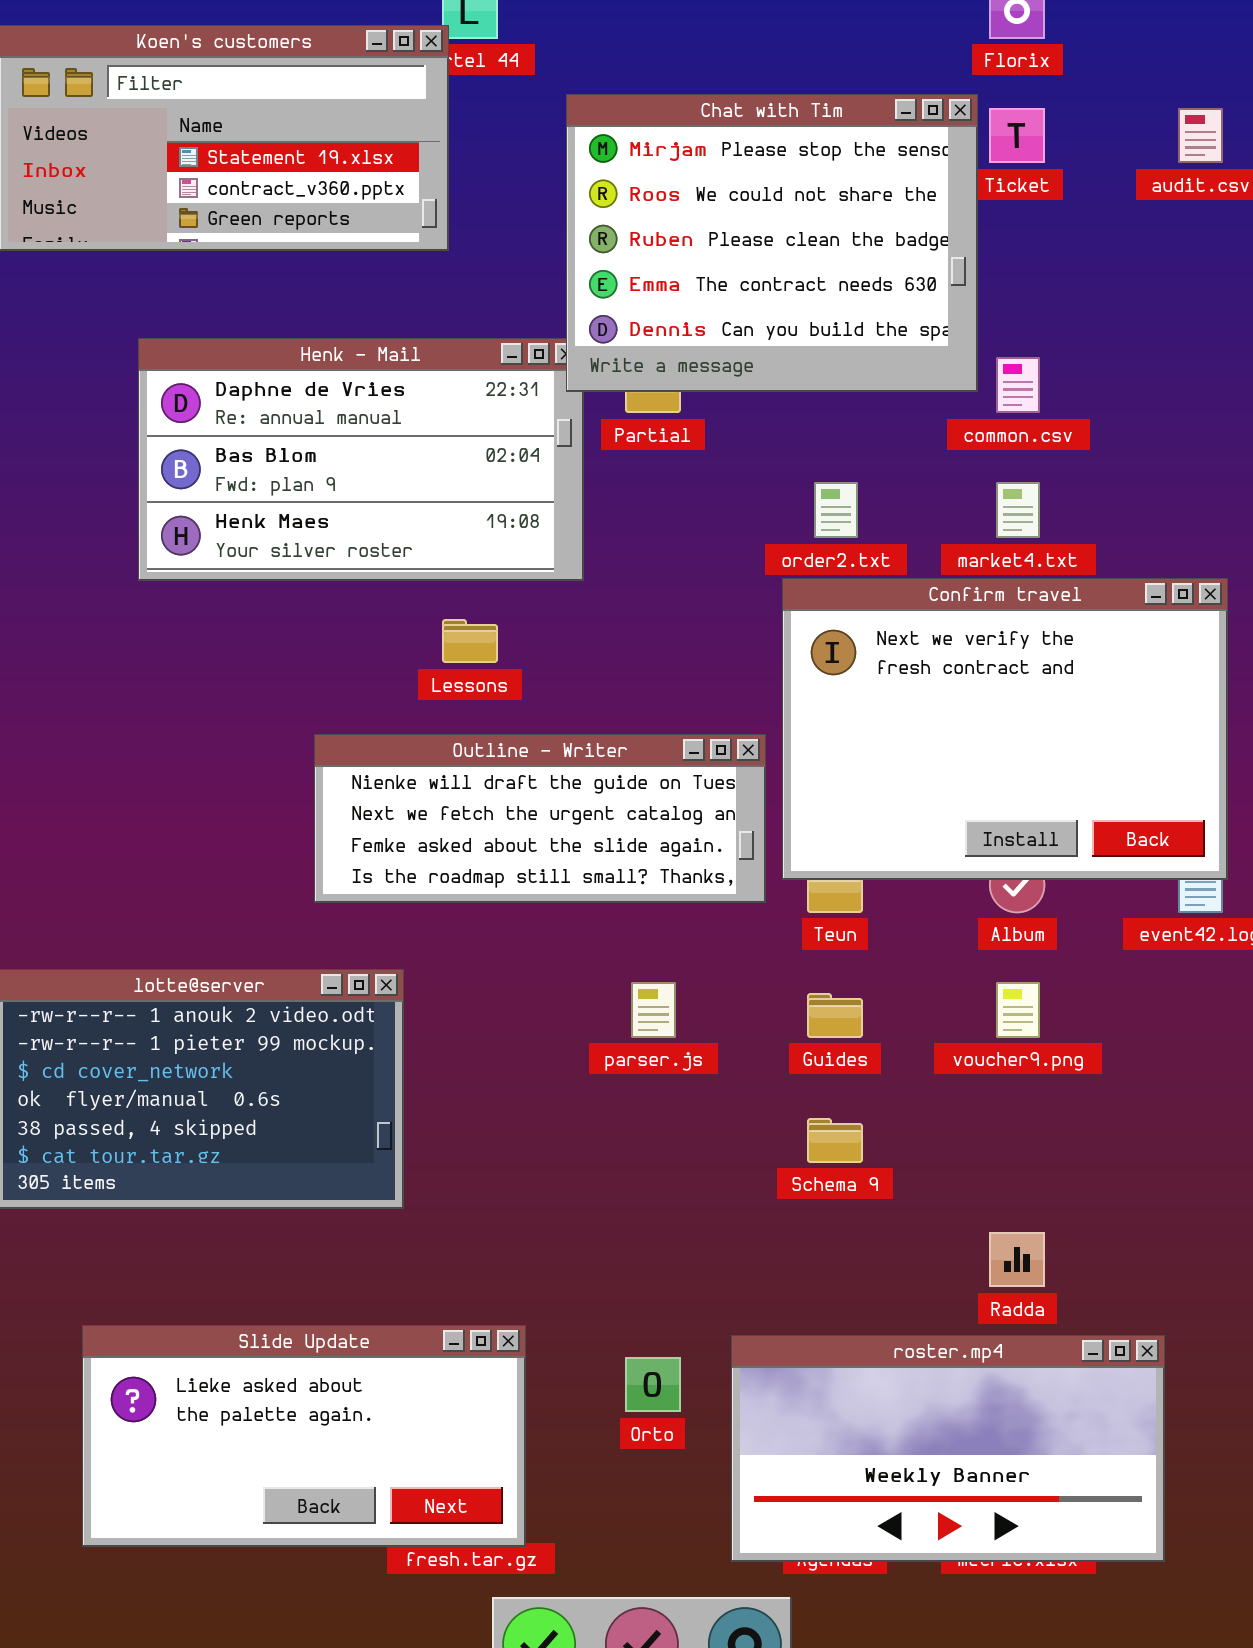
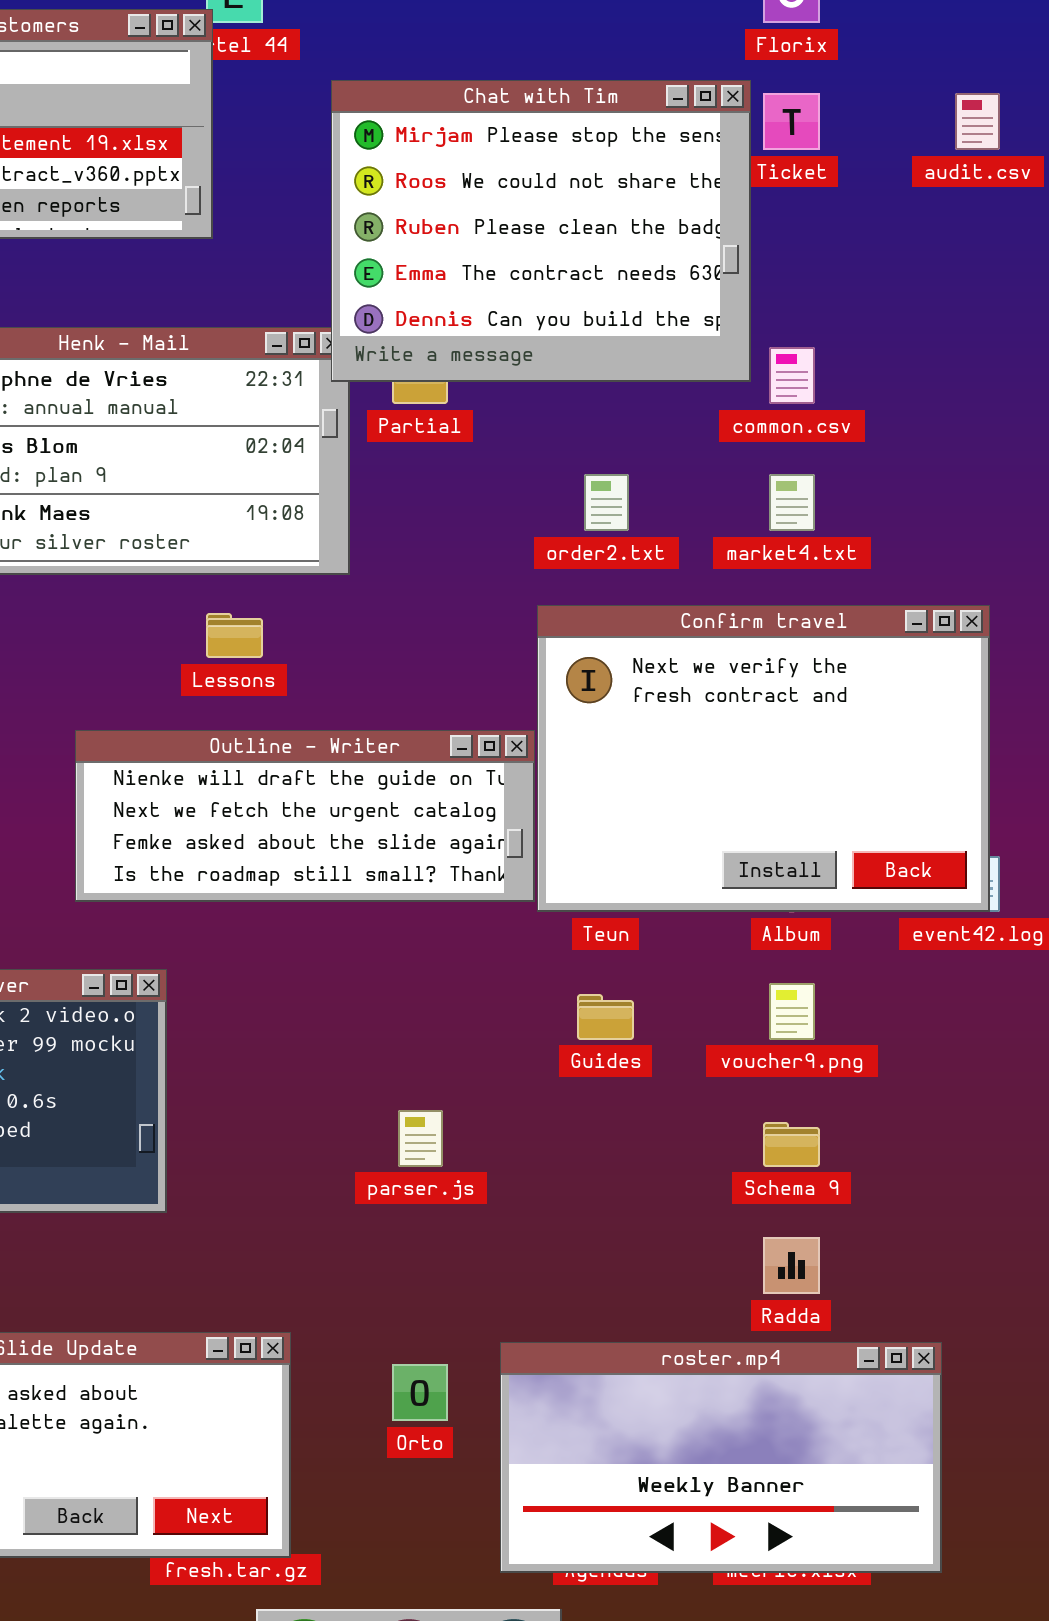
Confirm travel: [782,578,1228,880] -> [537,605,990,912], moved
parser.js: [631,982,676,1038] -> [398,1110,443,1167], moved
Schema 9: [807,1118,863,1163] -> [763,1122,820,1167], moved

